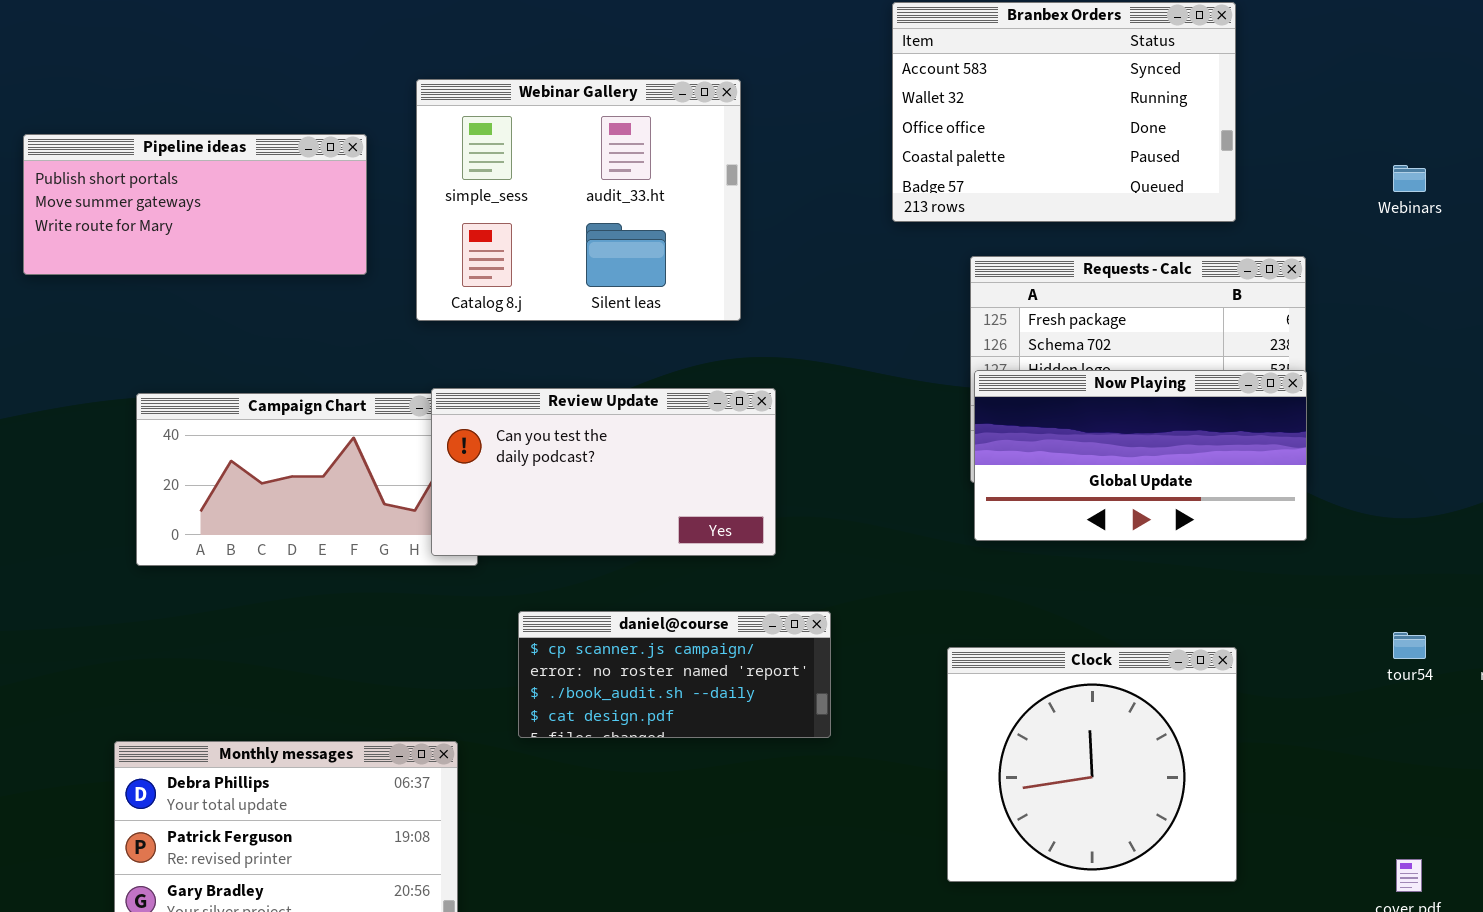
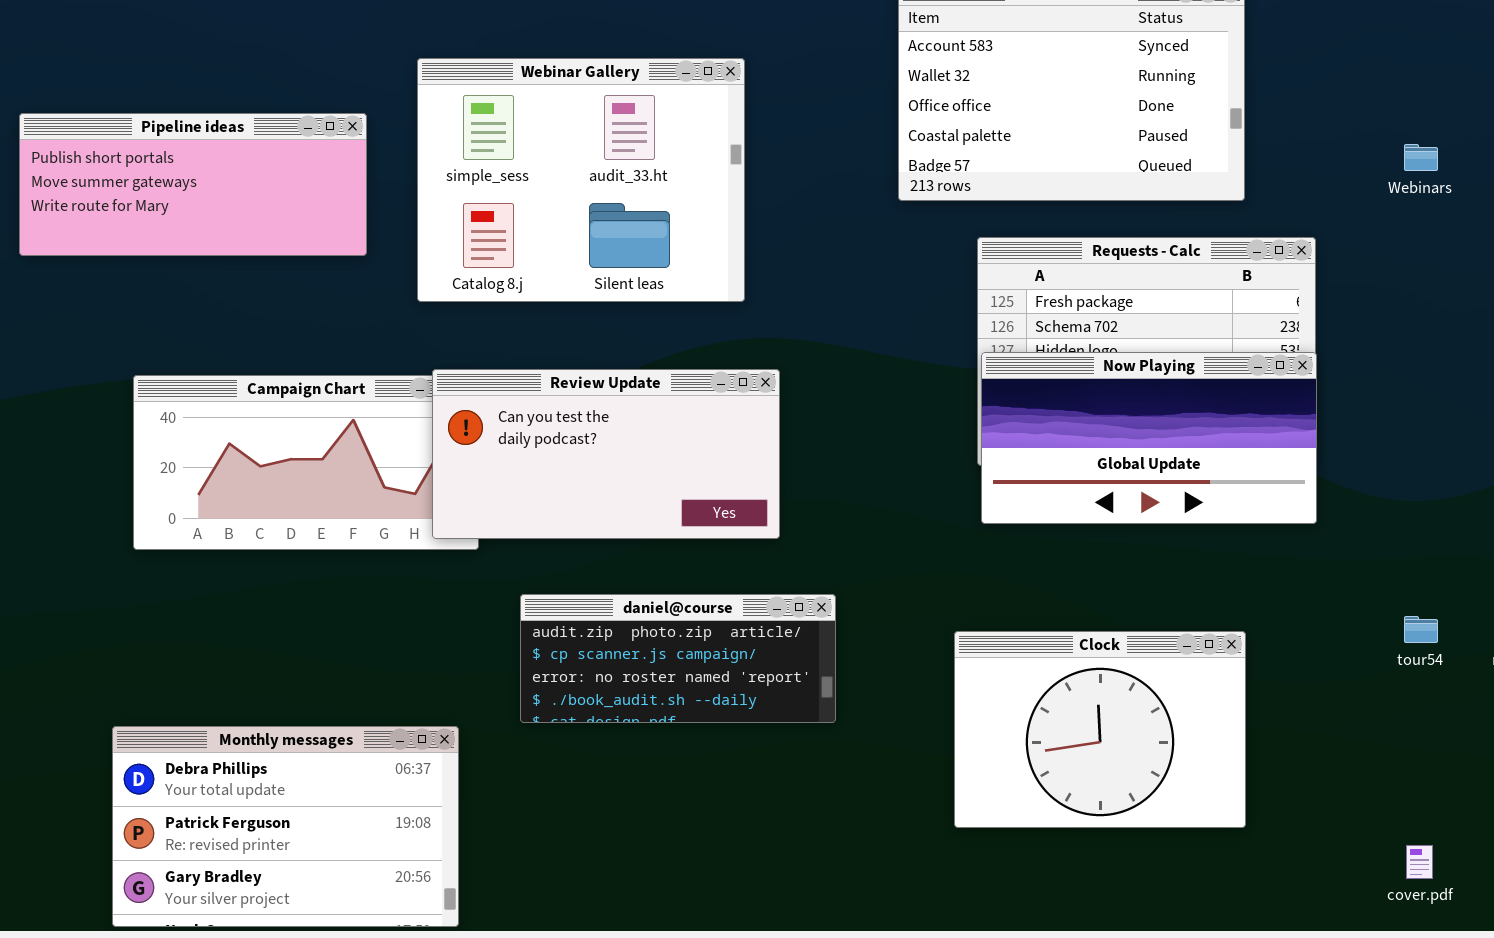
daniel@course: [518,611,831,738] -> [520,594,836,723], scrolled up 1 row
Clock: [947,647,1237,882] -> [954,631,1246,828], resized

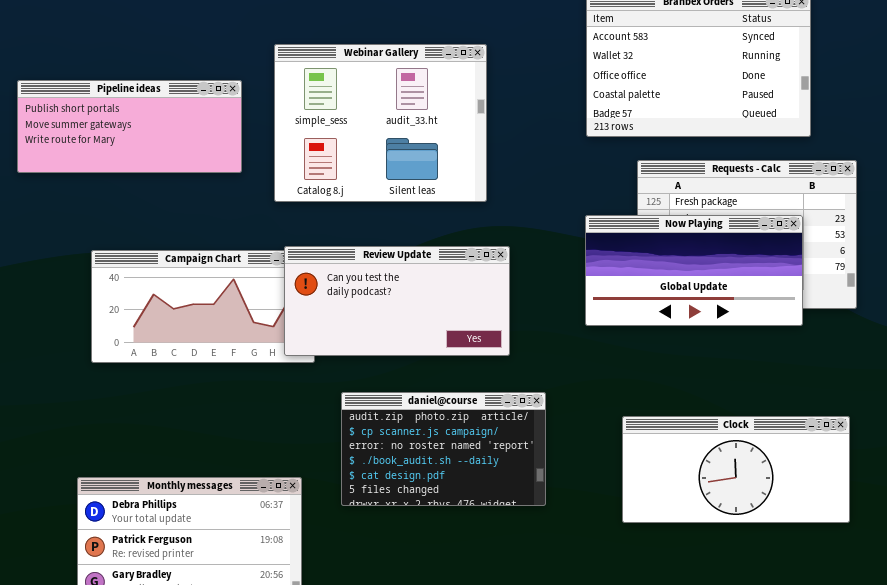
Now Playing: [981,352,1317,524] -> [585,215,803,326], moved
daniel@course: [520,594,836,723] -> [341,392,546,506], resized
Clock: [954,631,1246,828] -> [622,416,850,523], resized

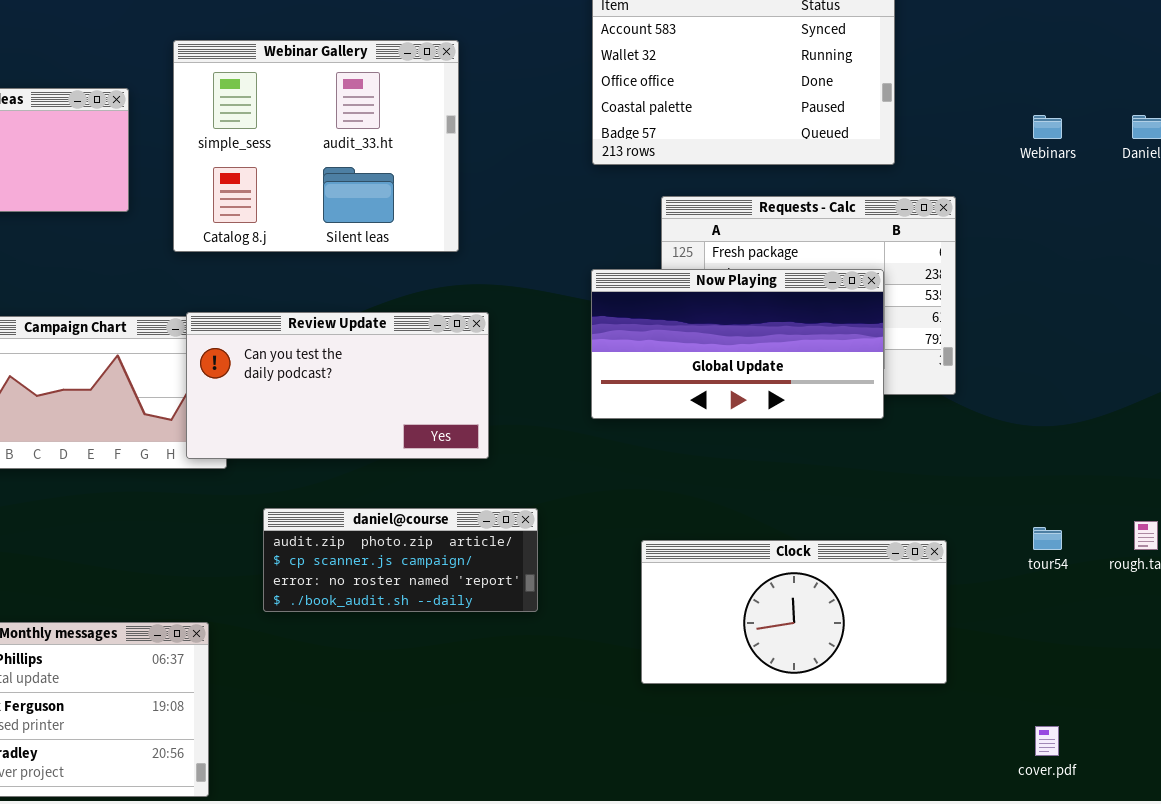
daniel@course: [341,392,546,506] -> [263,508,538,612], resized

